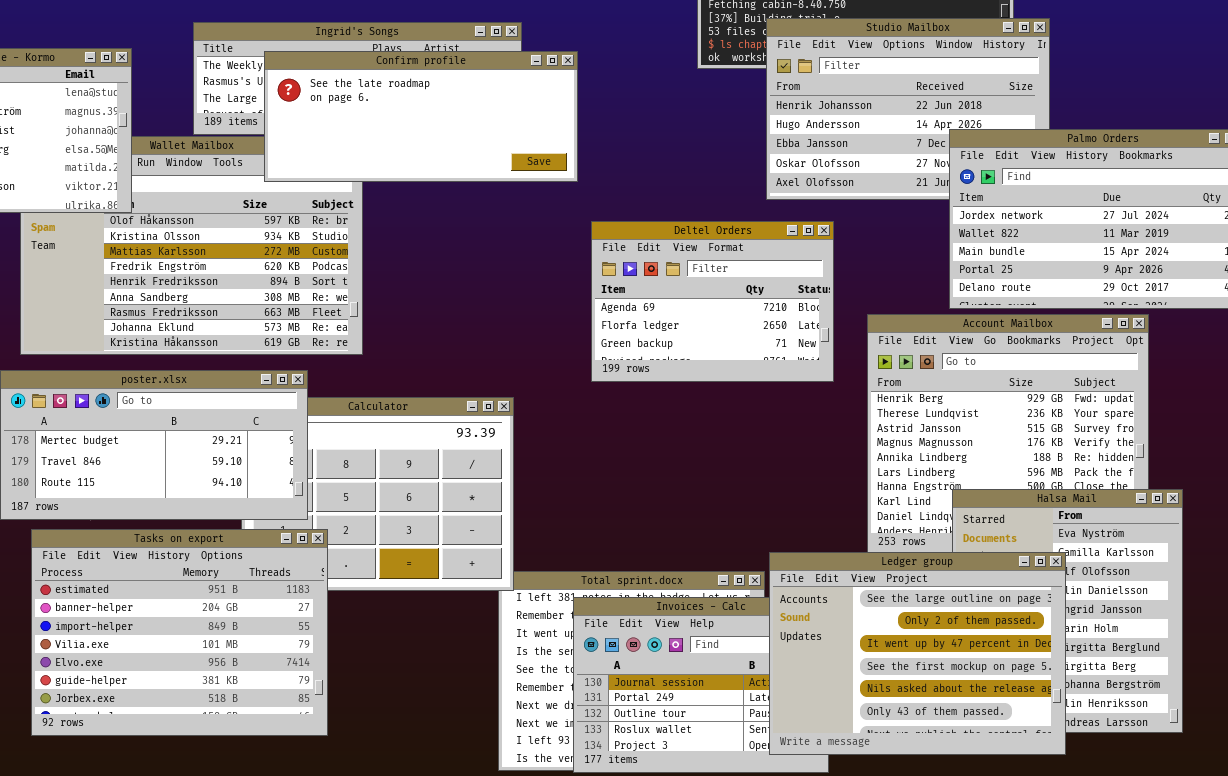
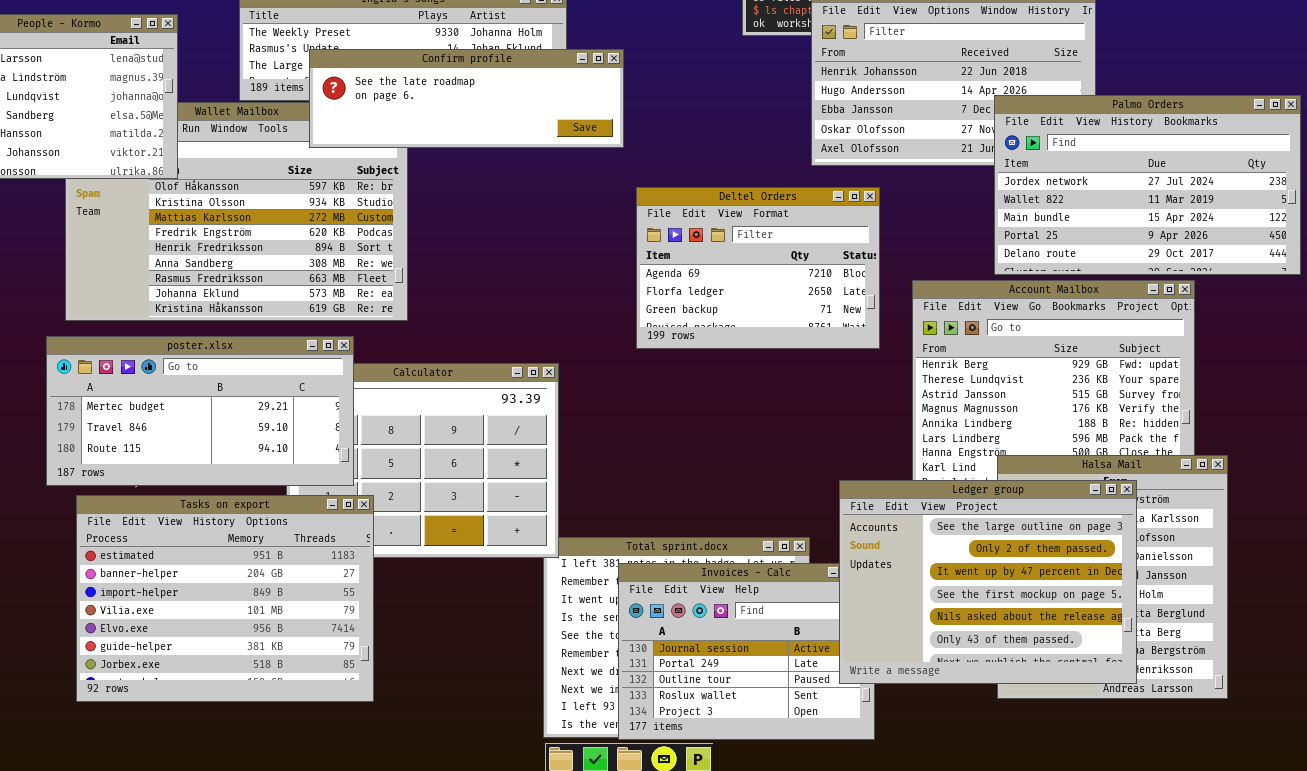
Confirm profile: [264,51,578,182] -> [309,49,624,148], resized
Ledger group: [769,552,1066,755] -> [839,480,1137,684], moved

